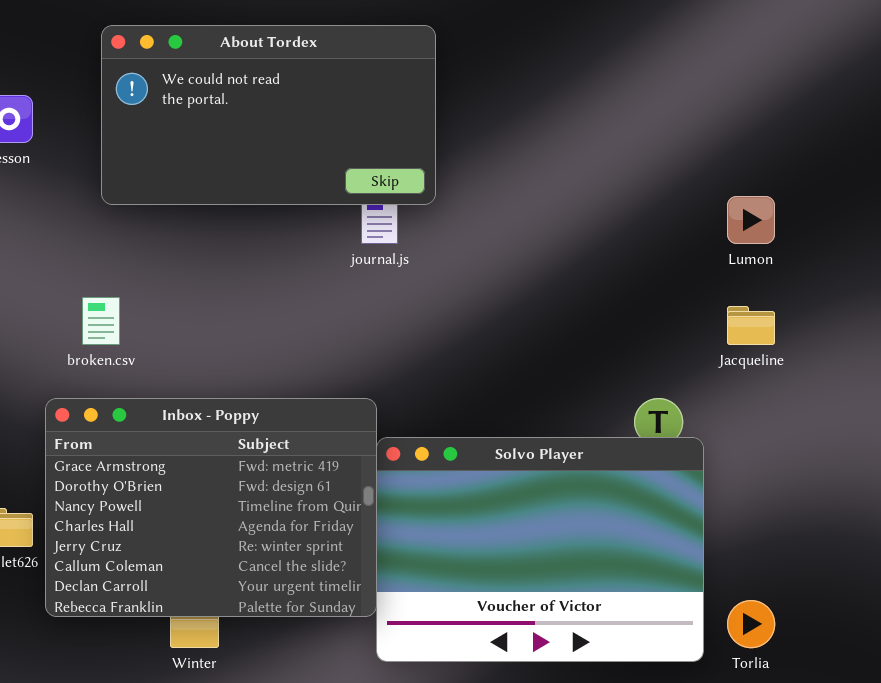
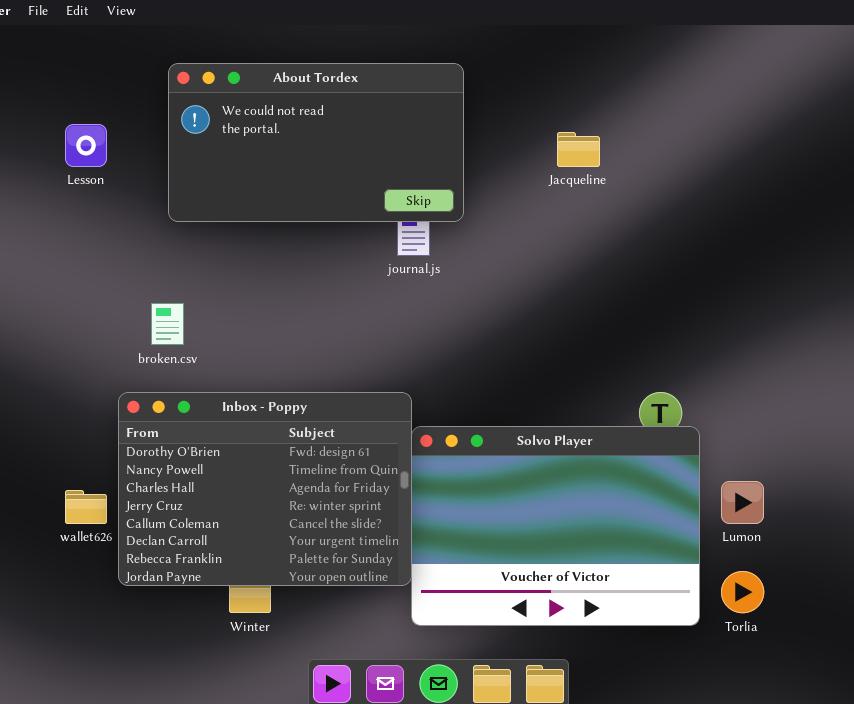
Lumon: [727,196,775,244] -> [721,481,764,524], moved
Jacqueline: [727,306,775,345] -> [557,132,600,167], moved
Inbox - Poppy: [45,398,377,617] -> [118,392,412,586], scrolled down 1 row

